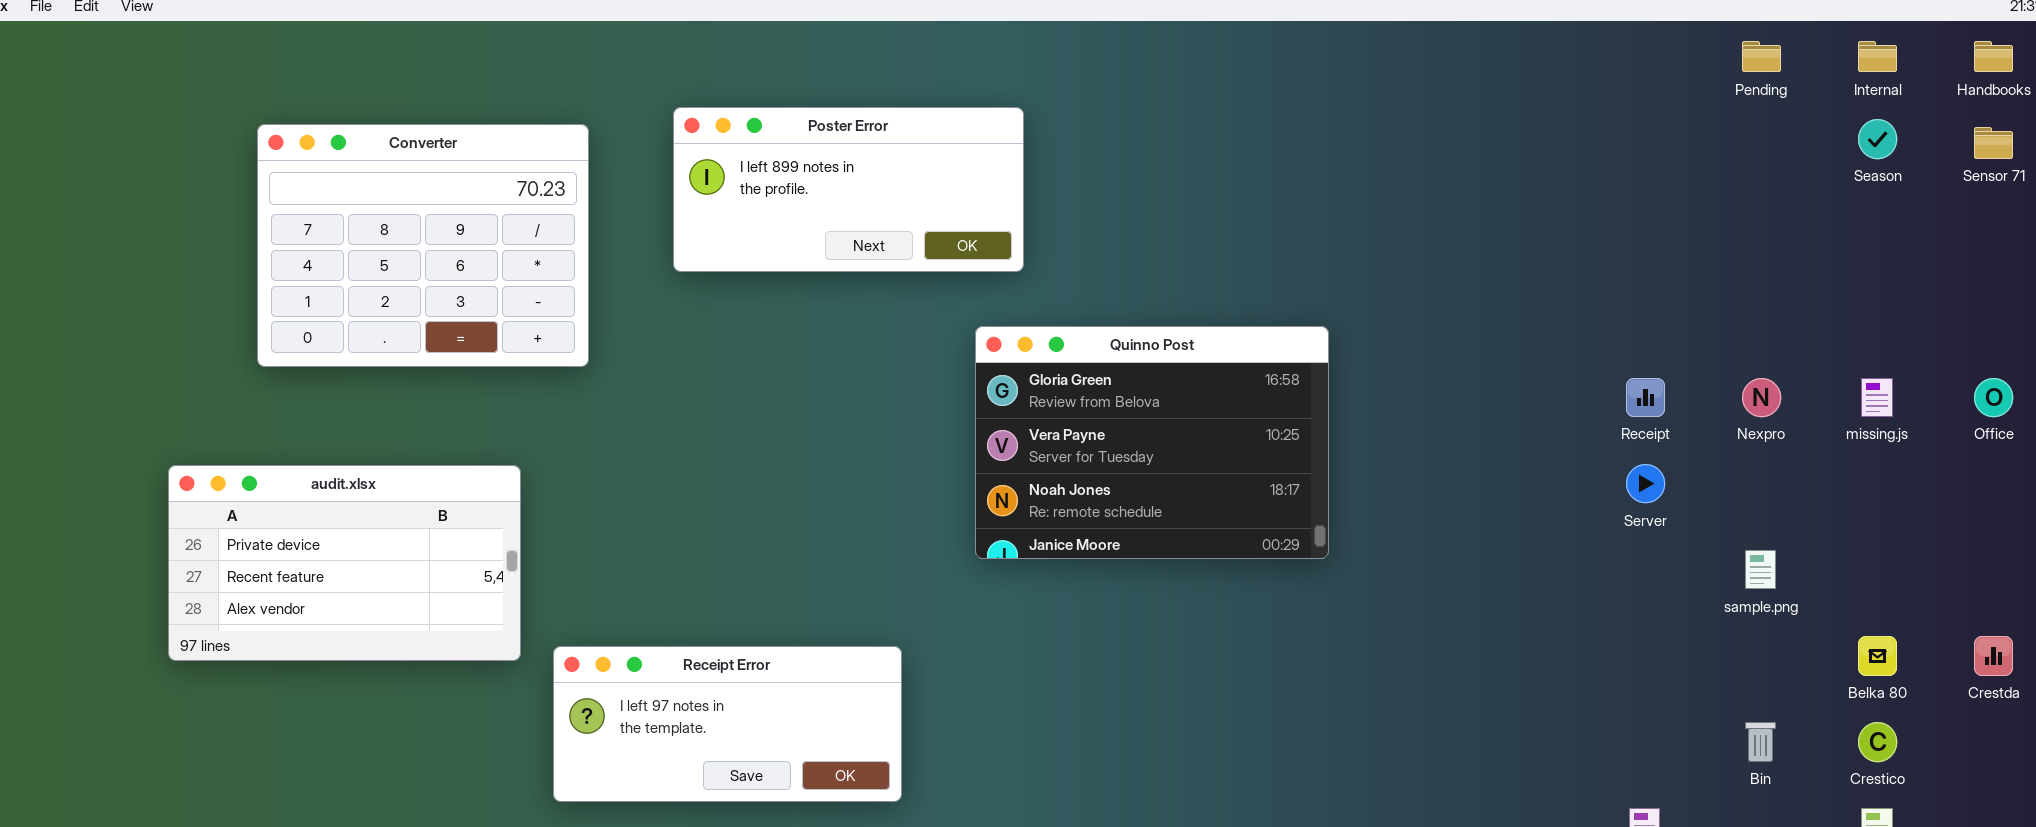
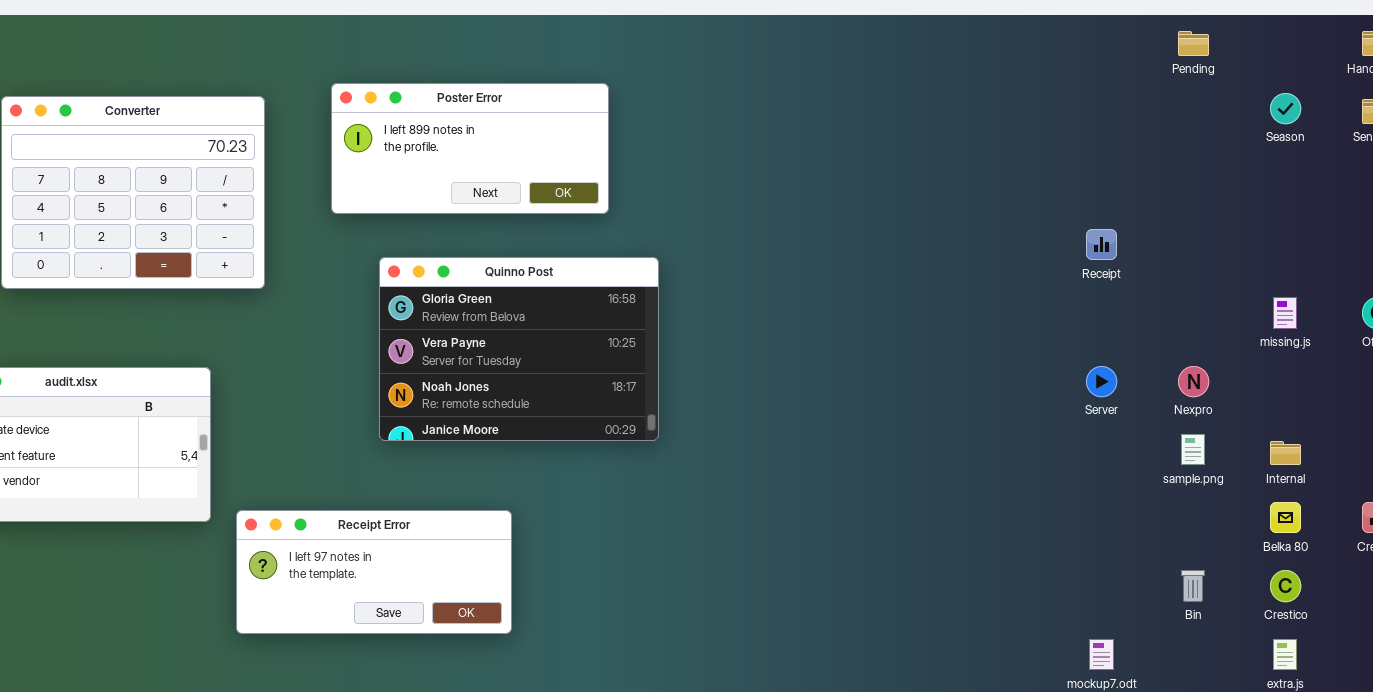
Internal: [1858,41,1897,72] -> [1270,441,1301,465], moved
Quinno Post: [975,326,1329,559] -> [379,257,659,441], moved
Receipt: [1626,378,1665,417] -> [1086,229,1117,260], moved
Nexpro: [1742,378,1781,417] -> [1178,366,1209,397], moved

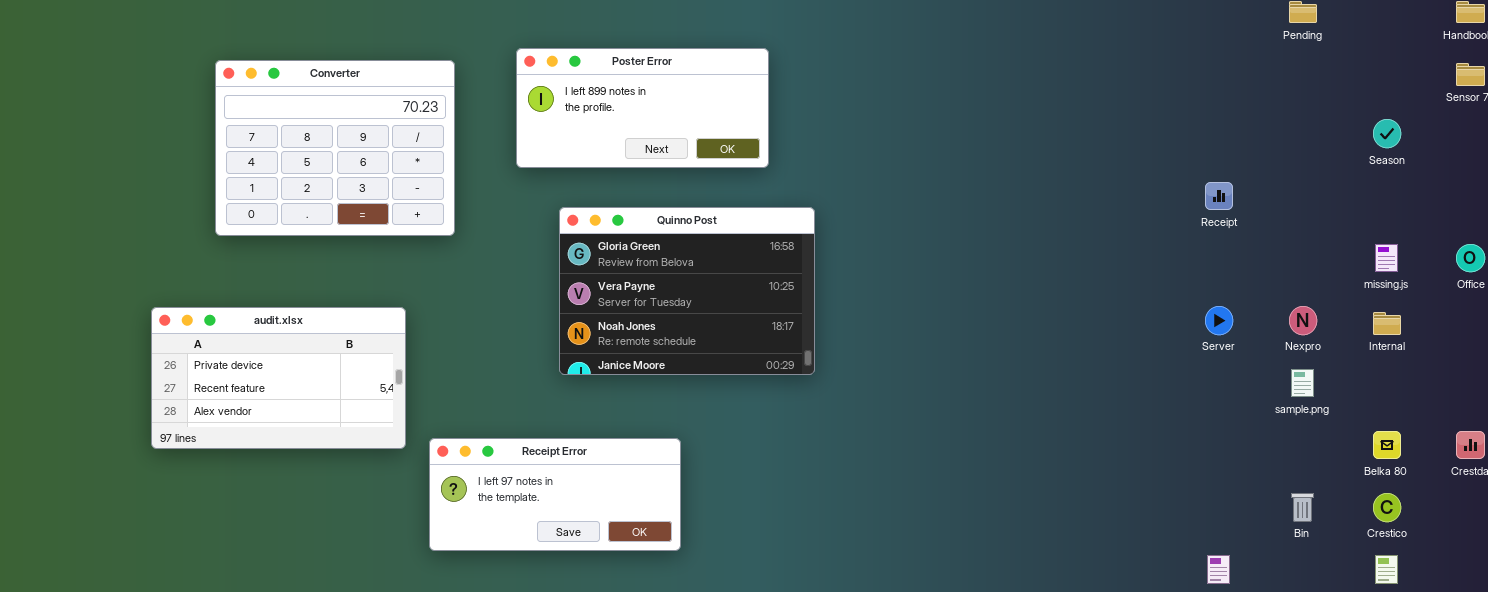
Season: [1270,93,1301,124] -> [1373,119,1401,148], moved
Internal: [1270,441,1301,465] -> [1373,312,1401,335], moved

